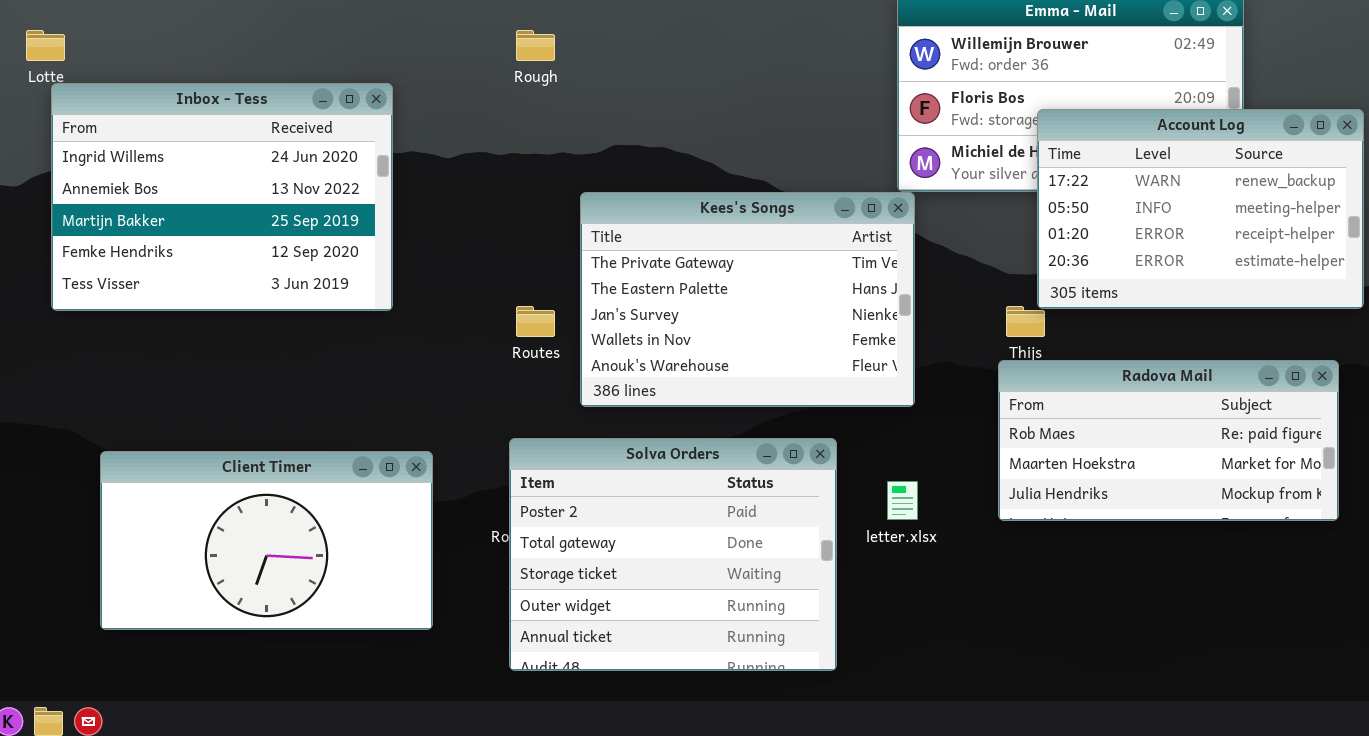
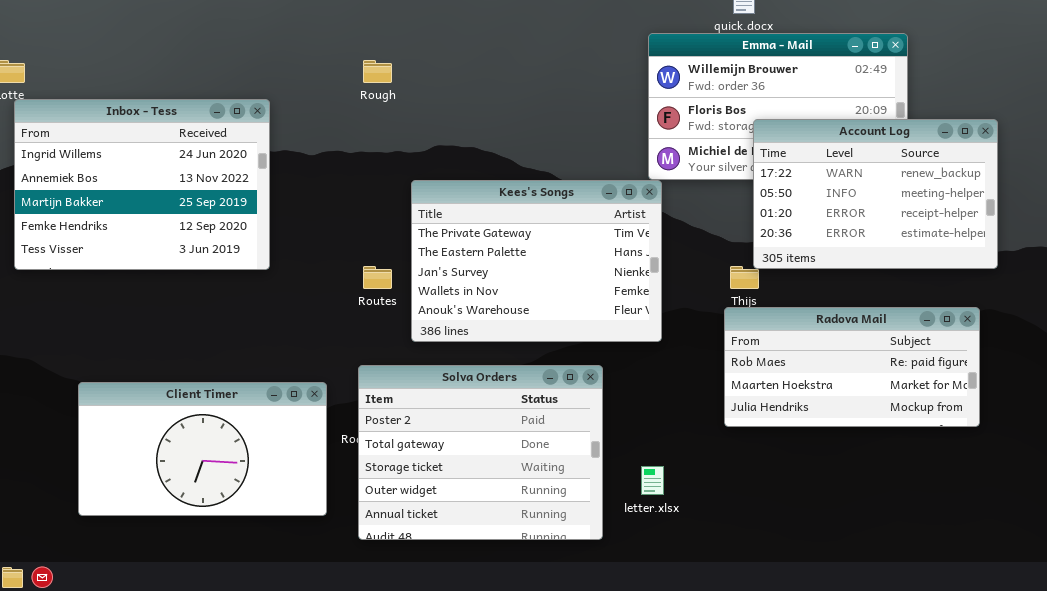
Client Timer: [100,451,433,630] -> [78,382,327,516], moved
letter.xlsx: [887,481,918,520] -> [641,466,664,495], moved

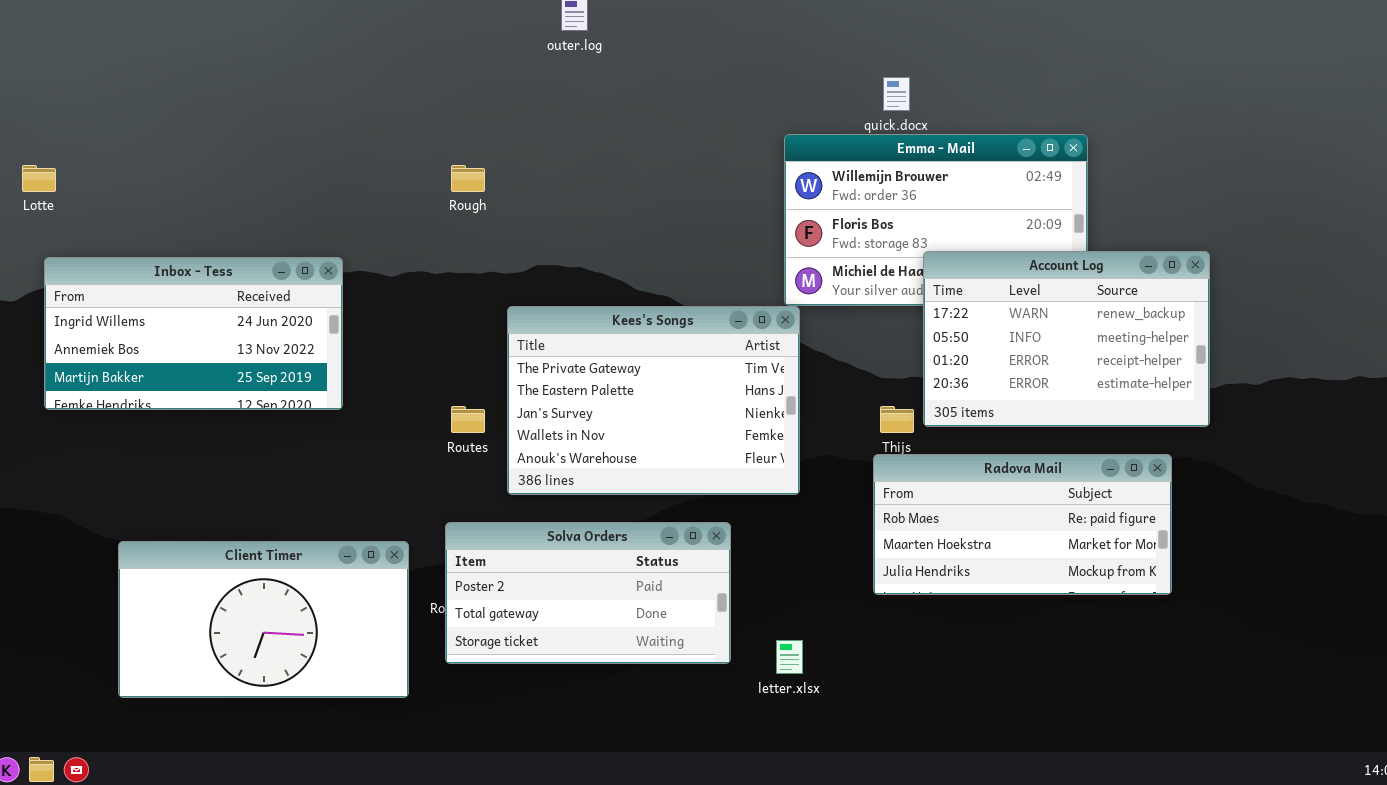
Inbox - Tess: [14,99,270,270] -> [44,257,343,410], resized
Account Log: [753,119,998,269] -> [923,251,1210,427], moved
Solva Orders: [358,365,603,540] -> [445,522,731,664], resized

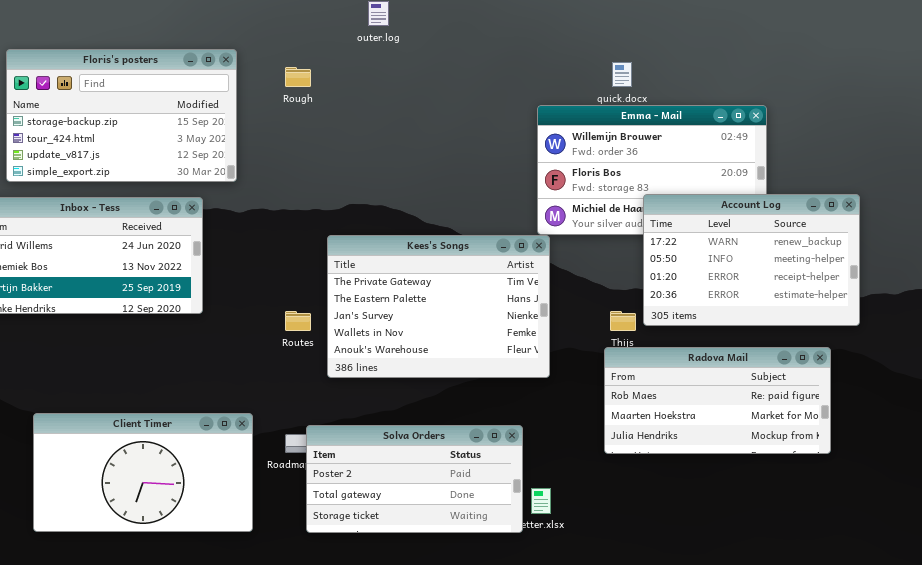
Floris's posters: none -> [6,49,237,182], opened
Rough: [451,165,485,192] -> [285,67,311,87], moved
Solva Orders: [445,522,731,664] -> [306,425,523,533], moved

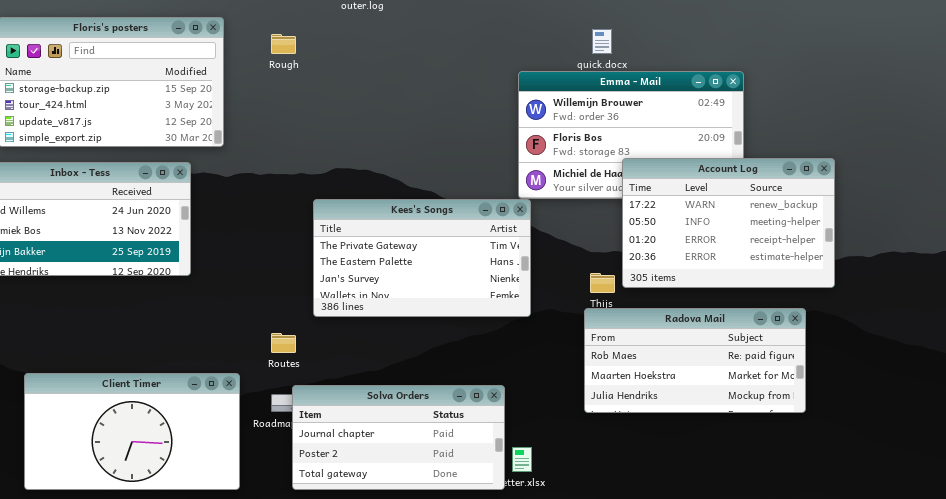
Kees's Songs: [327,235,550,378] -> [313,199,531,317], resized
Routes: [285,311,311,331] -> [271,333,296,353], moved
Solva Orders: [306,425,523,533] -> [292,385,505,490], scrolled up 1 row

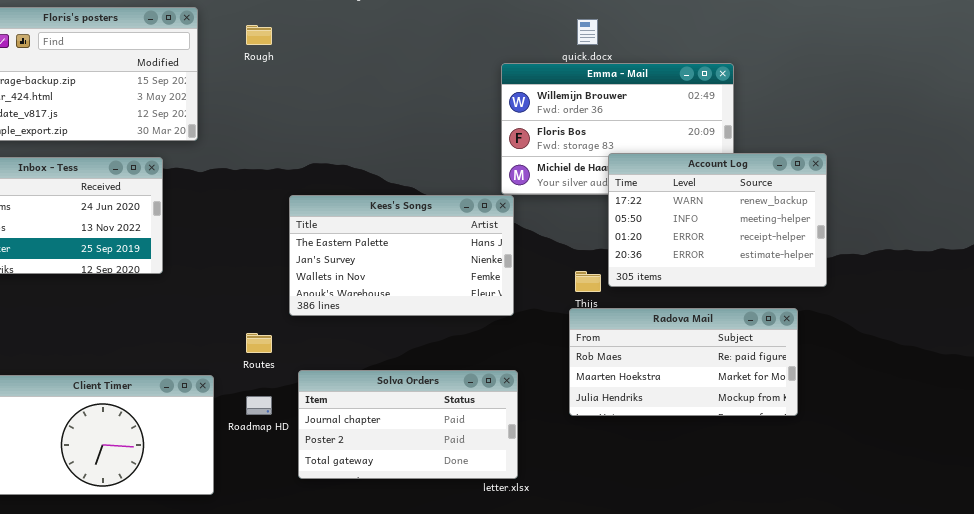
Kees's Songs: [313,199,531,317] -> [289,195,514,316], scrolled down 1 row
Solva Orders: [292,385,505,490] -> [298,370,518,479], moved

